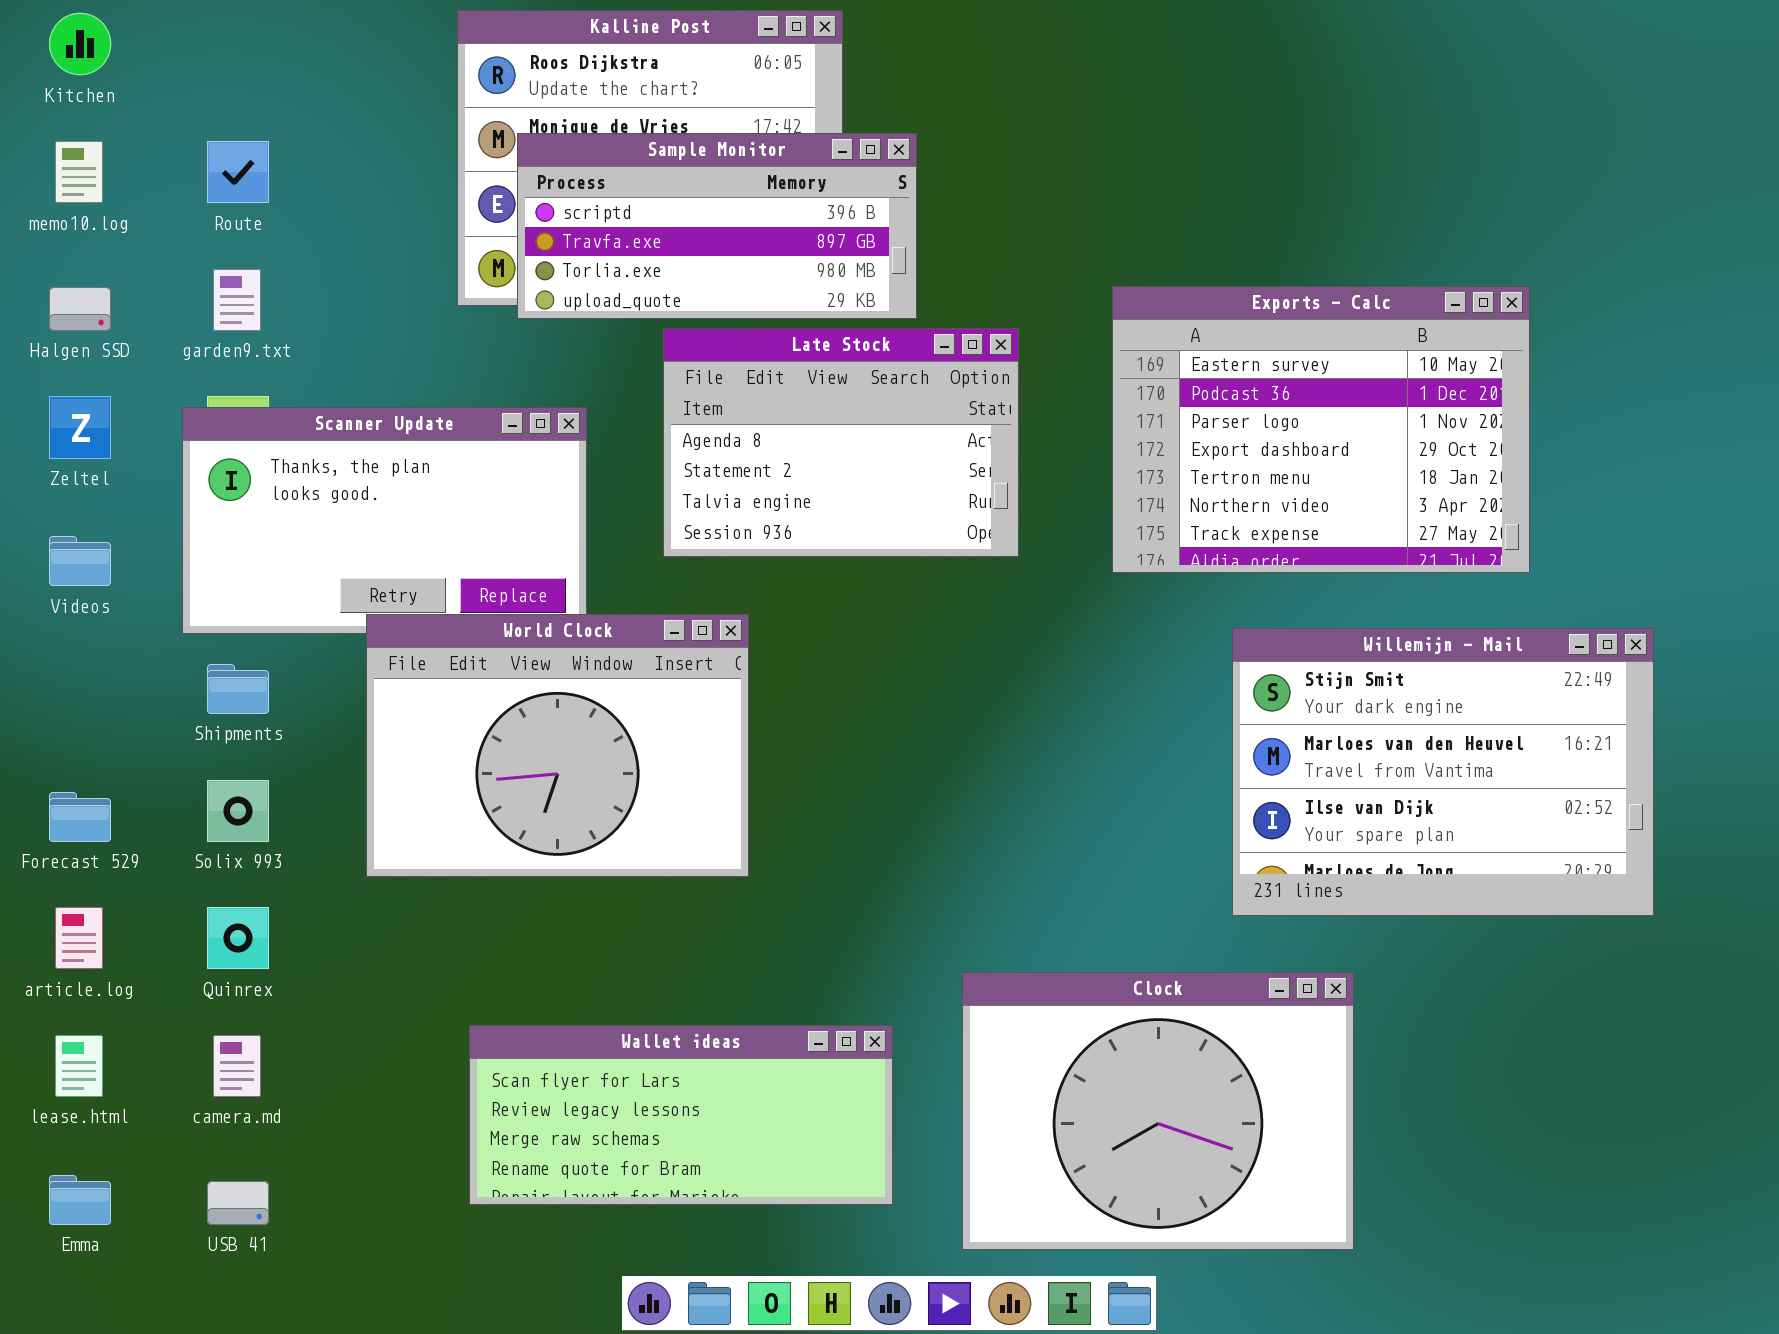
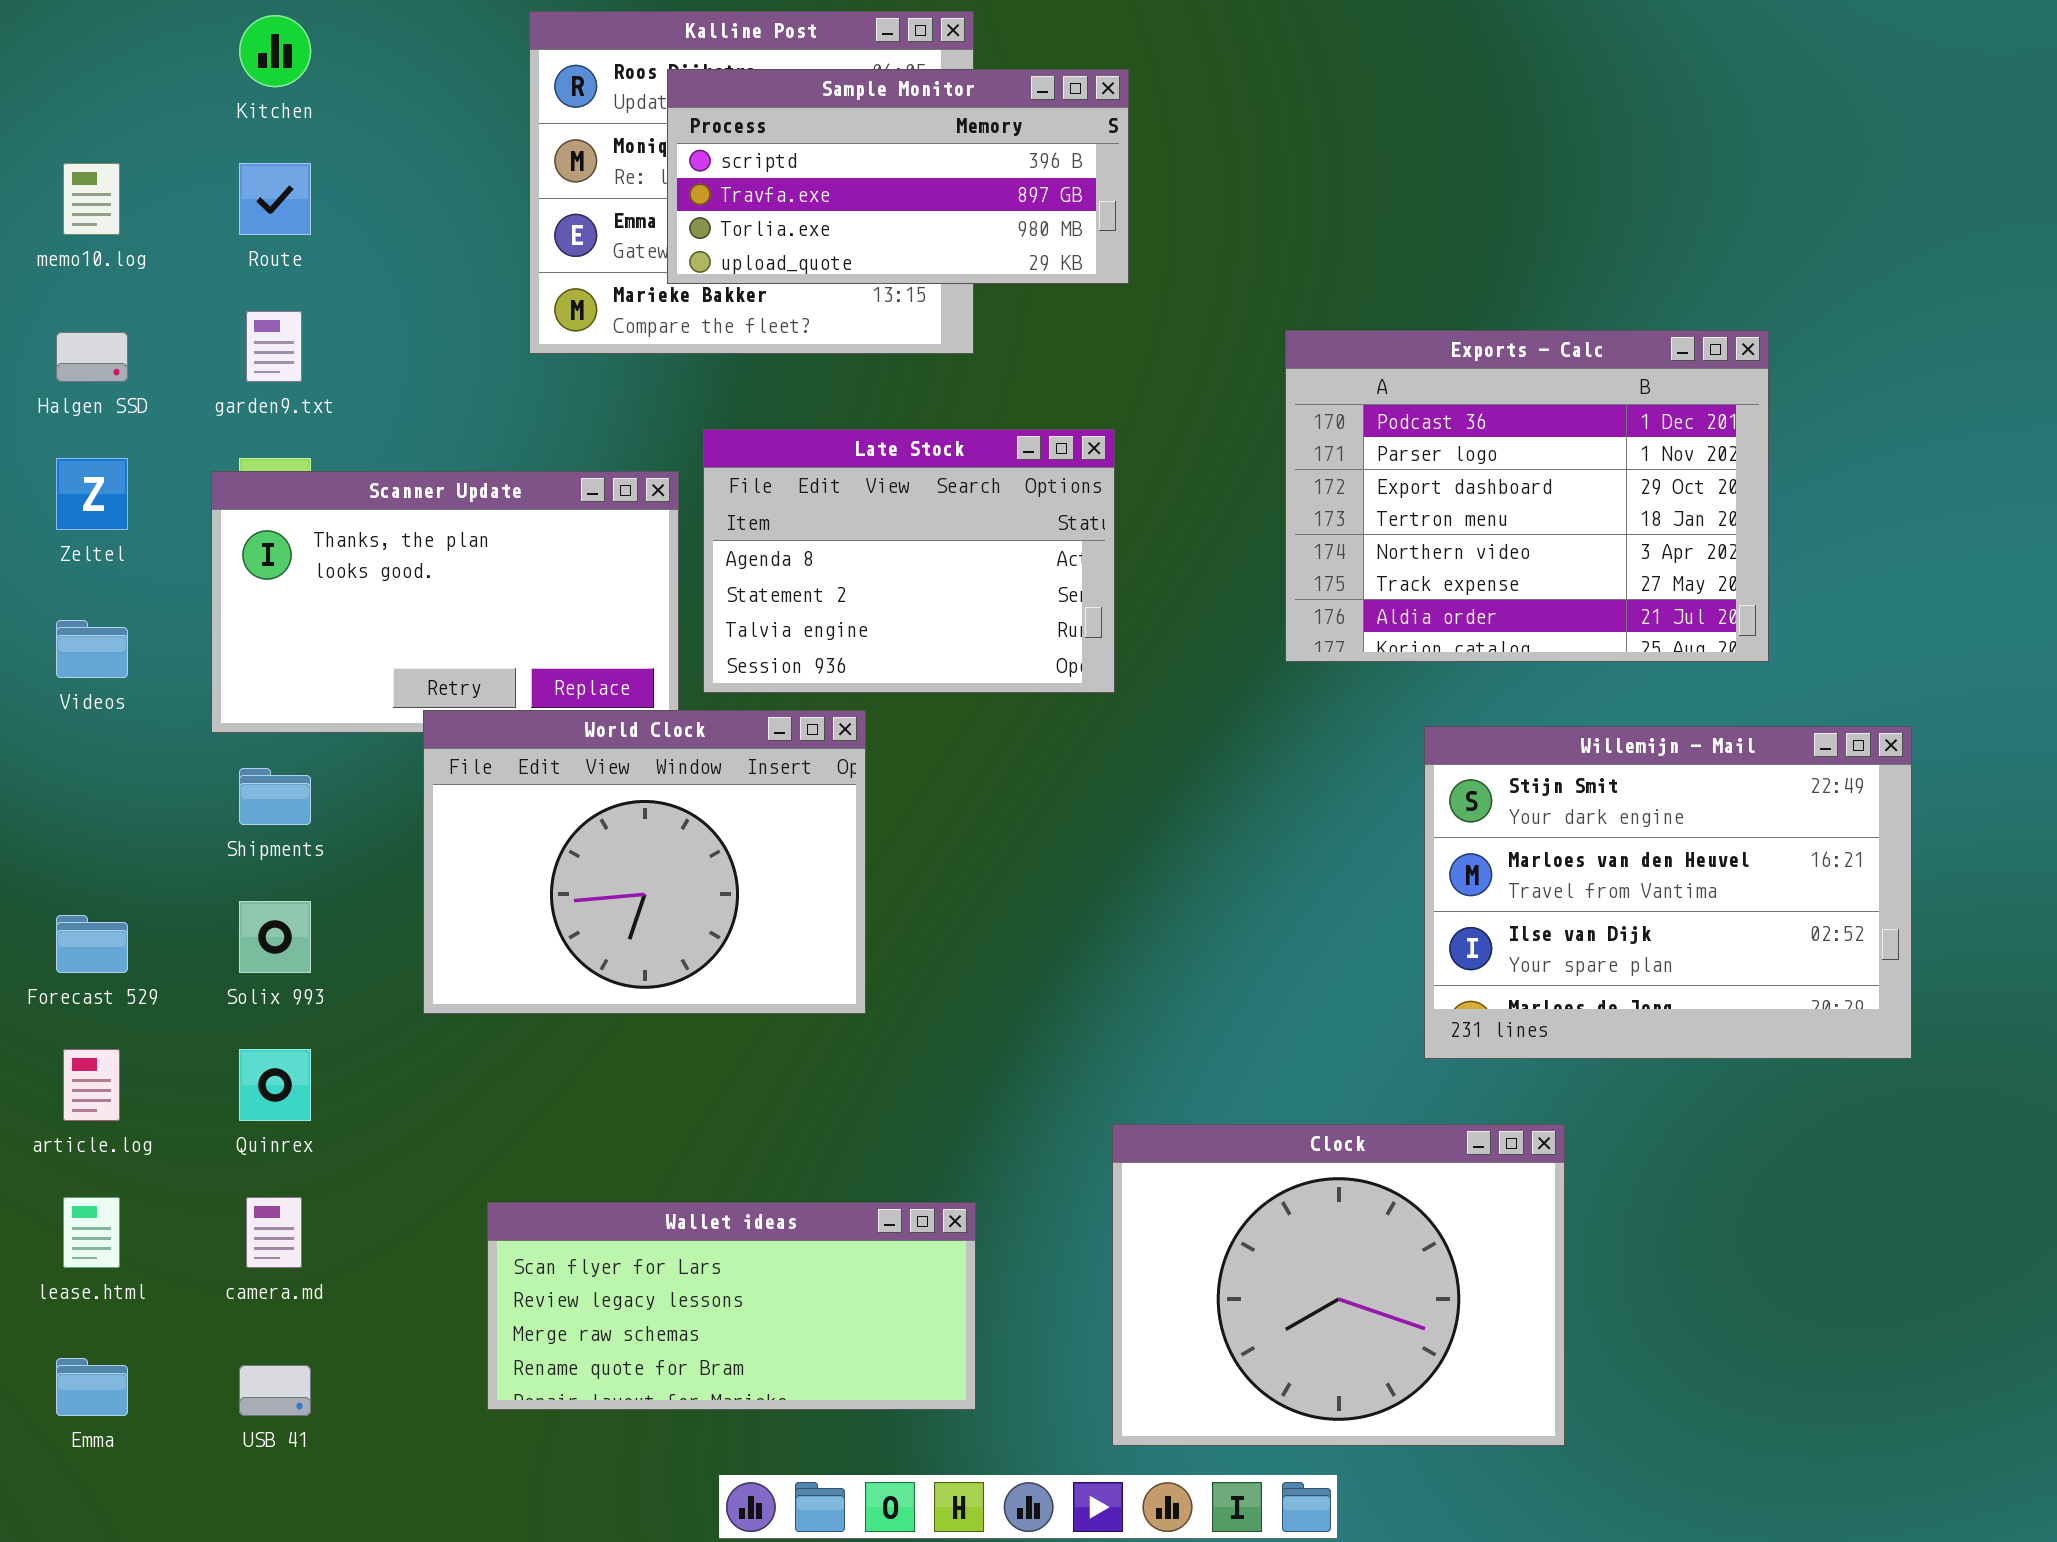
Kitchen: [49,13,111,75] -> [239,15,311,87], moved
Sample Monitor: [517,133,917,319] -> [667,69,1129,284], moved
Exports - Calc: [1112,286,1530,573] -> [1285,330,1769,662], scrolled down 1 row
Late Stock: [663,328,1019,557] -> [703,429,1115,693], moved
Wallet ideas: [469,1025,893,1205] -> [487,1202,976,1410], moved

